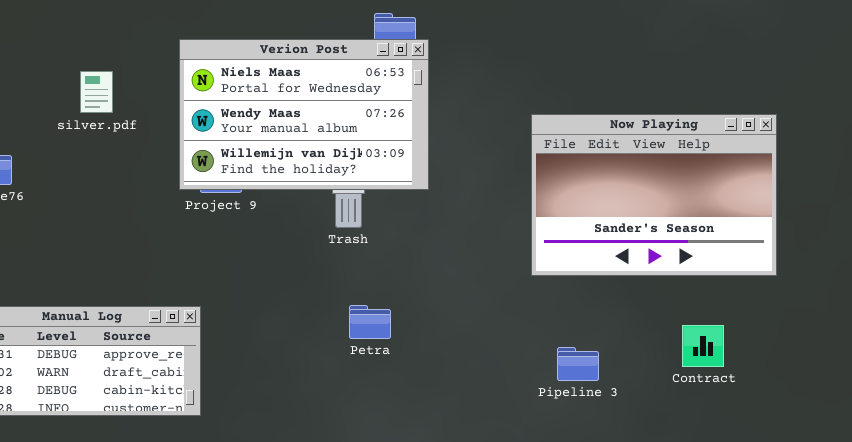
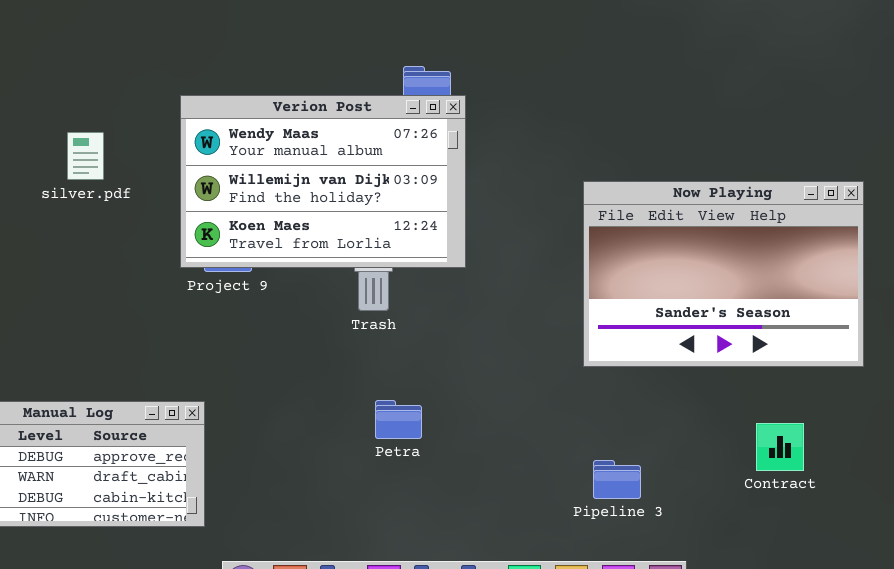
Verion Post: [179,39,429,190] -> [180,95,466,268], scrolled down 1 row
Pipeline 3: [557,347,599,381] -> [593,460,641,499], moved

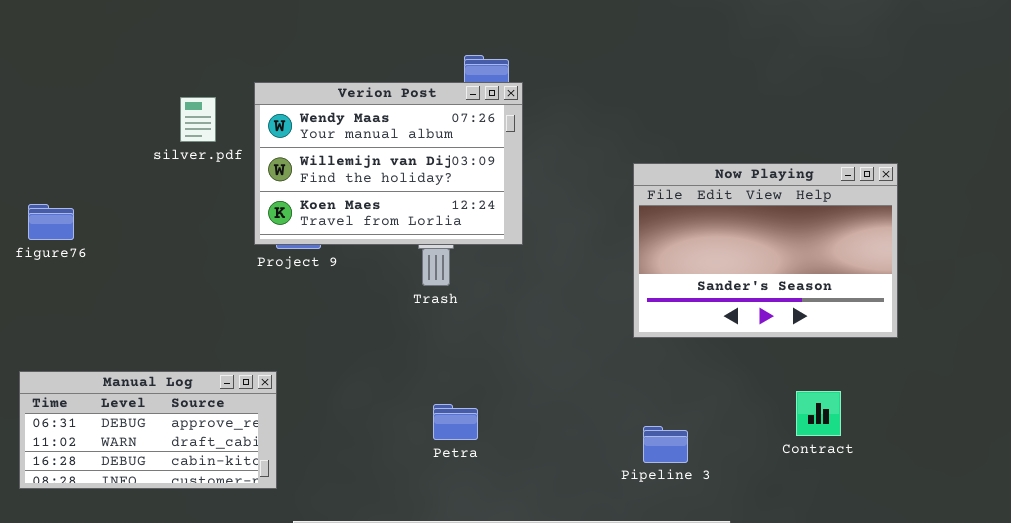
silver.pdf: [67,132,104,180] -> [180,97,216,142], moved
Petra: [375,400,422,439] -> [433,404,478,440], moved

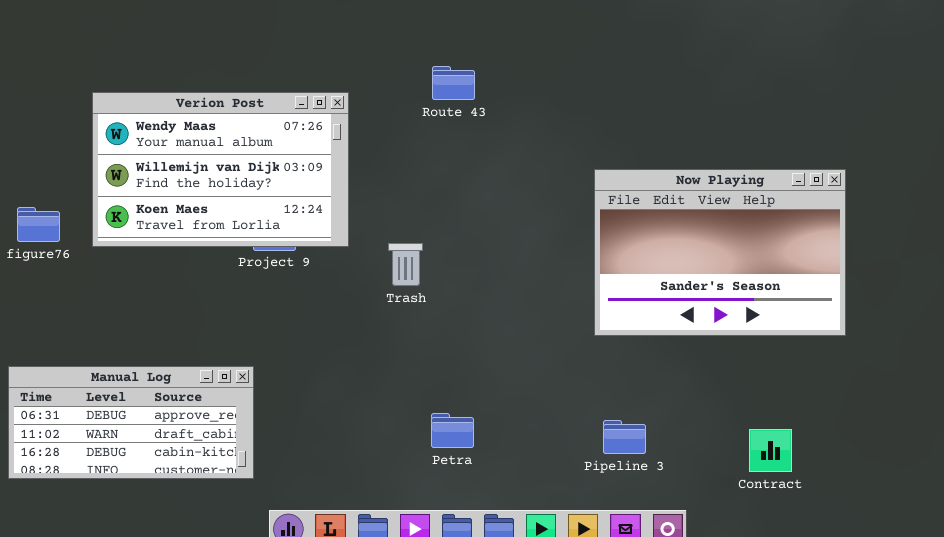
Verion Post: [254,82,523,245] -> [92,92,349,247], moved
Contract: [796,391,841,436] -> [749,429,792,472], moved
Petra: [433,404,478,440] -> [431,413,474,448], moved

